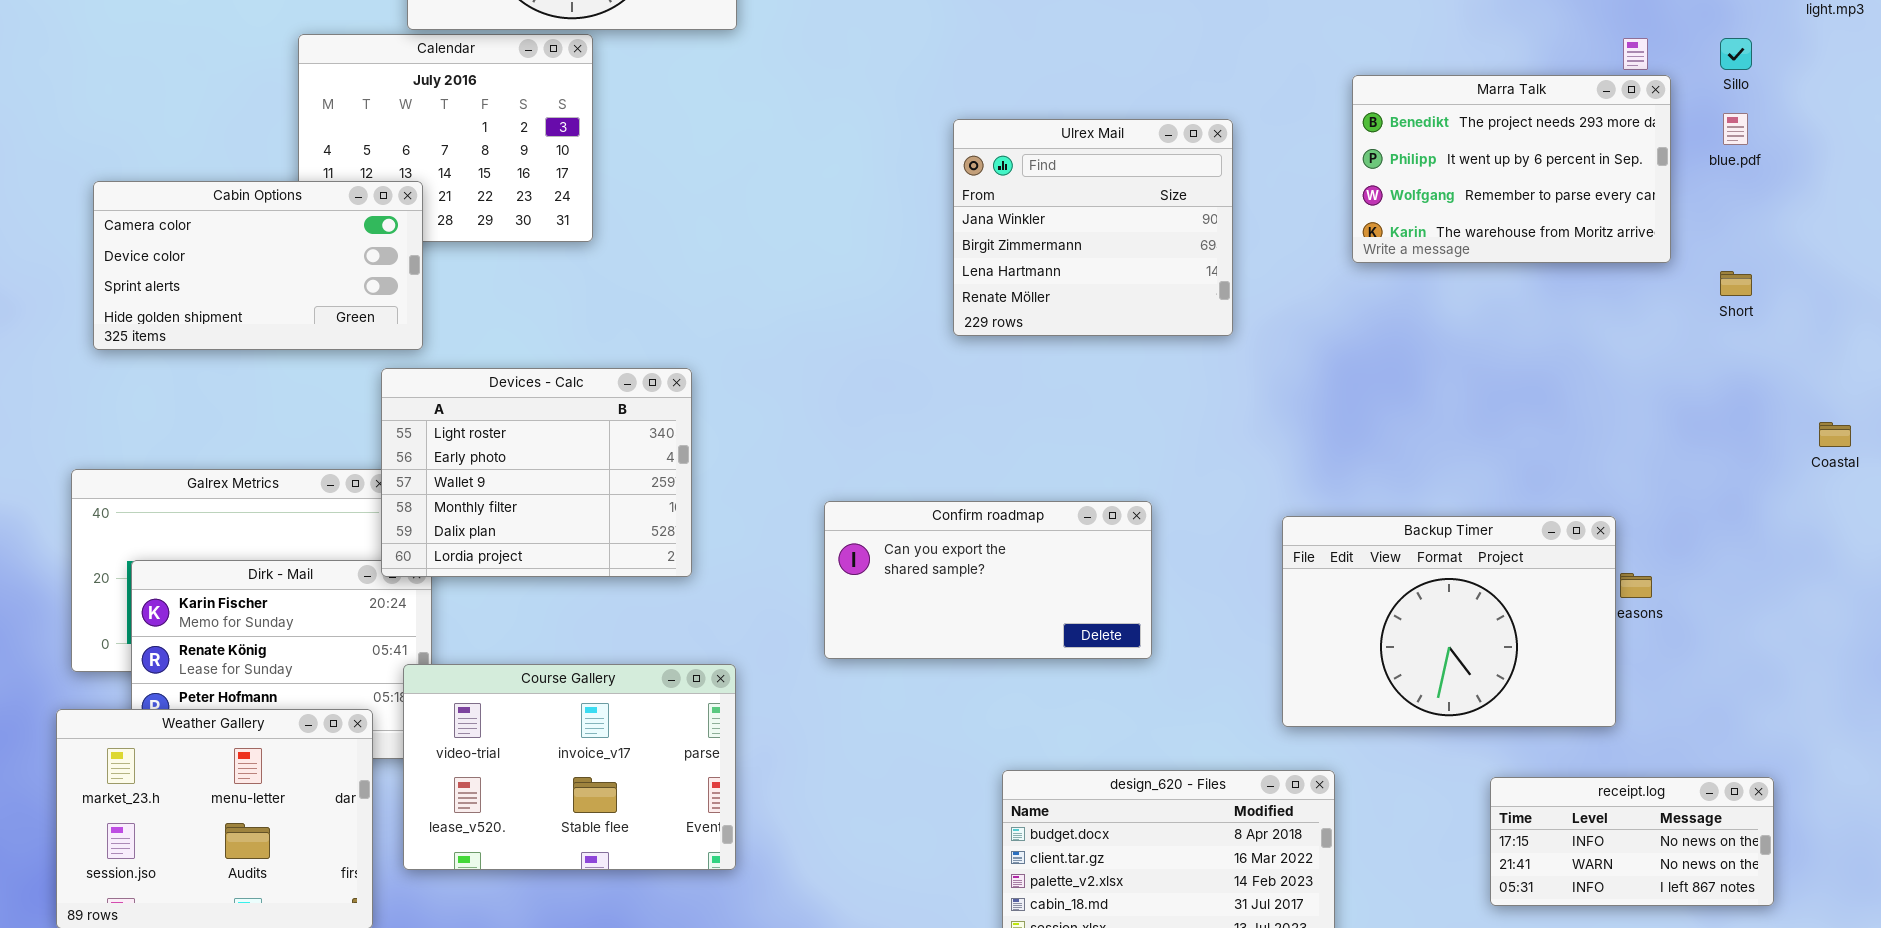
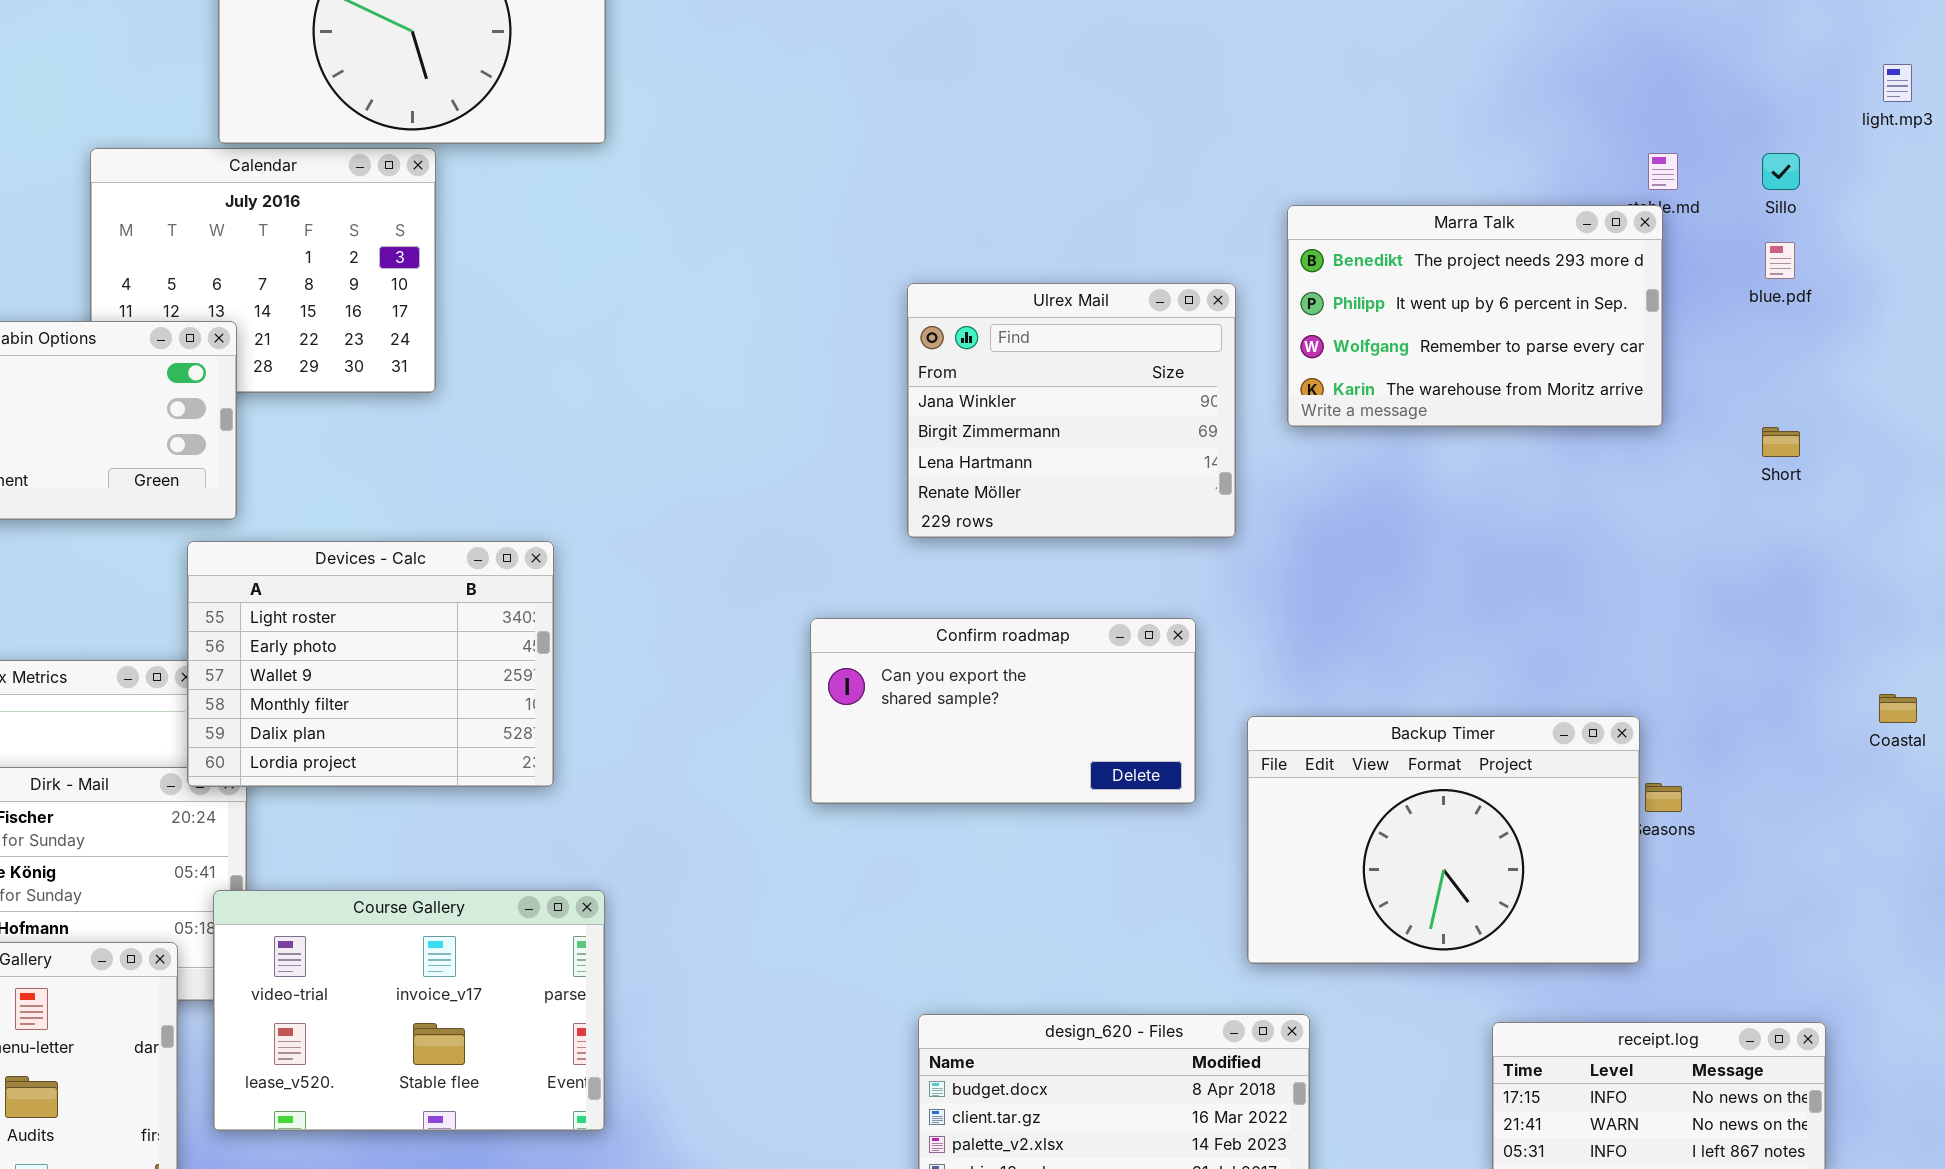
Marra Talk: [1352,75,1671,263] -> [1287,205,1663,427], moved
Ulrex Mail: [953,119,1233,336] -> [907,283,1236,538], moved
Coastal: [1819,422,1851,447] -> [1879,694,1917,723], moved
Confirm roadmap: [824,501,1152,659] -> [810,618,1196,804], moved

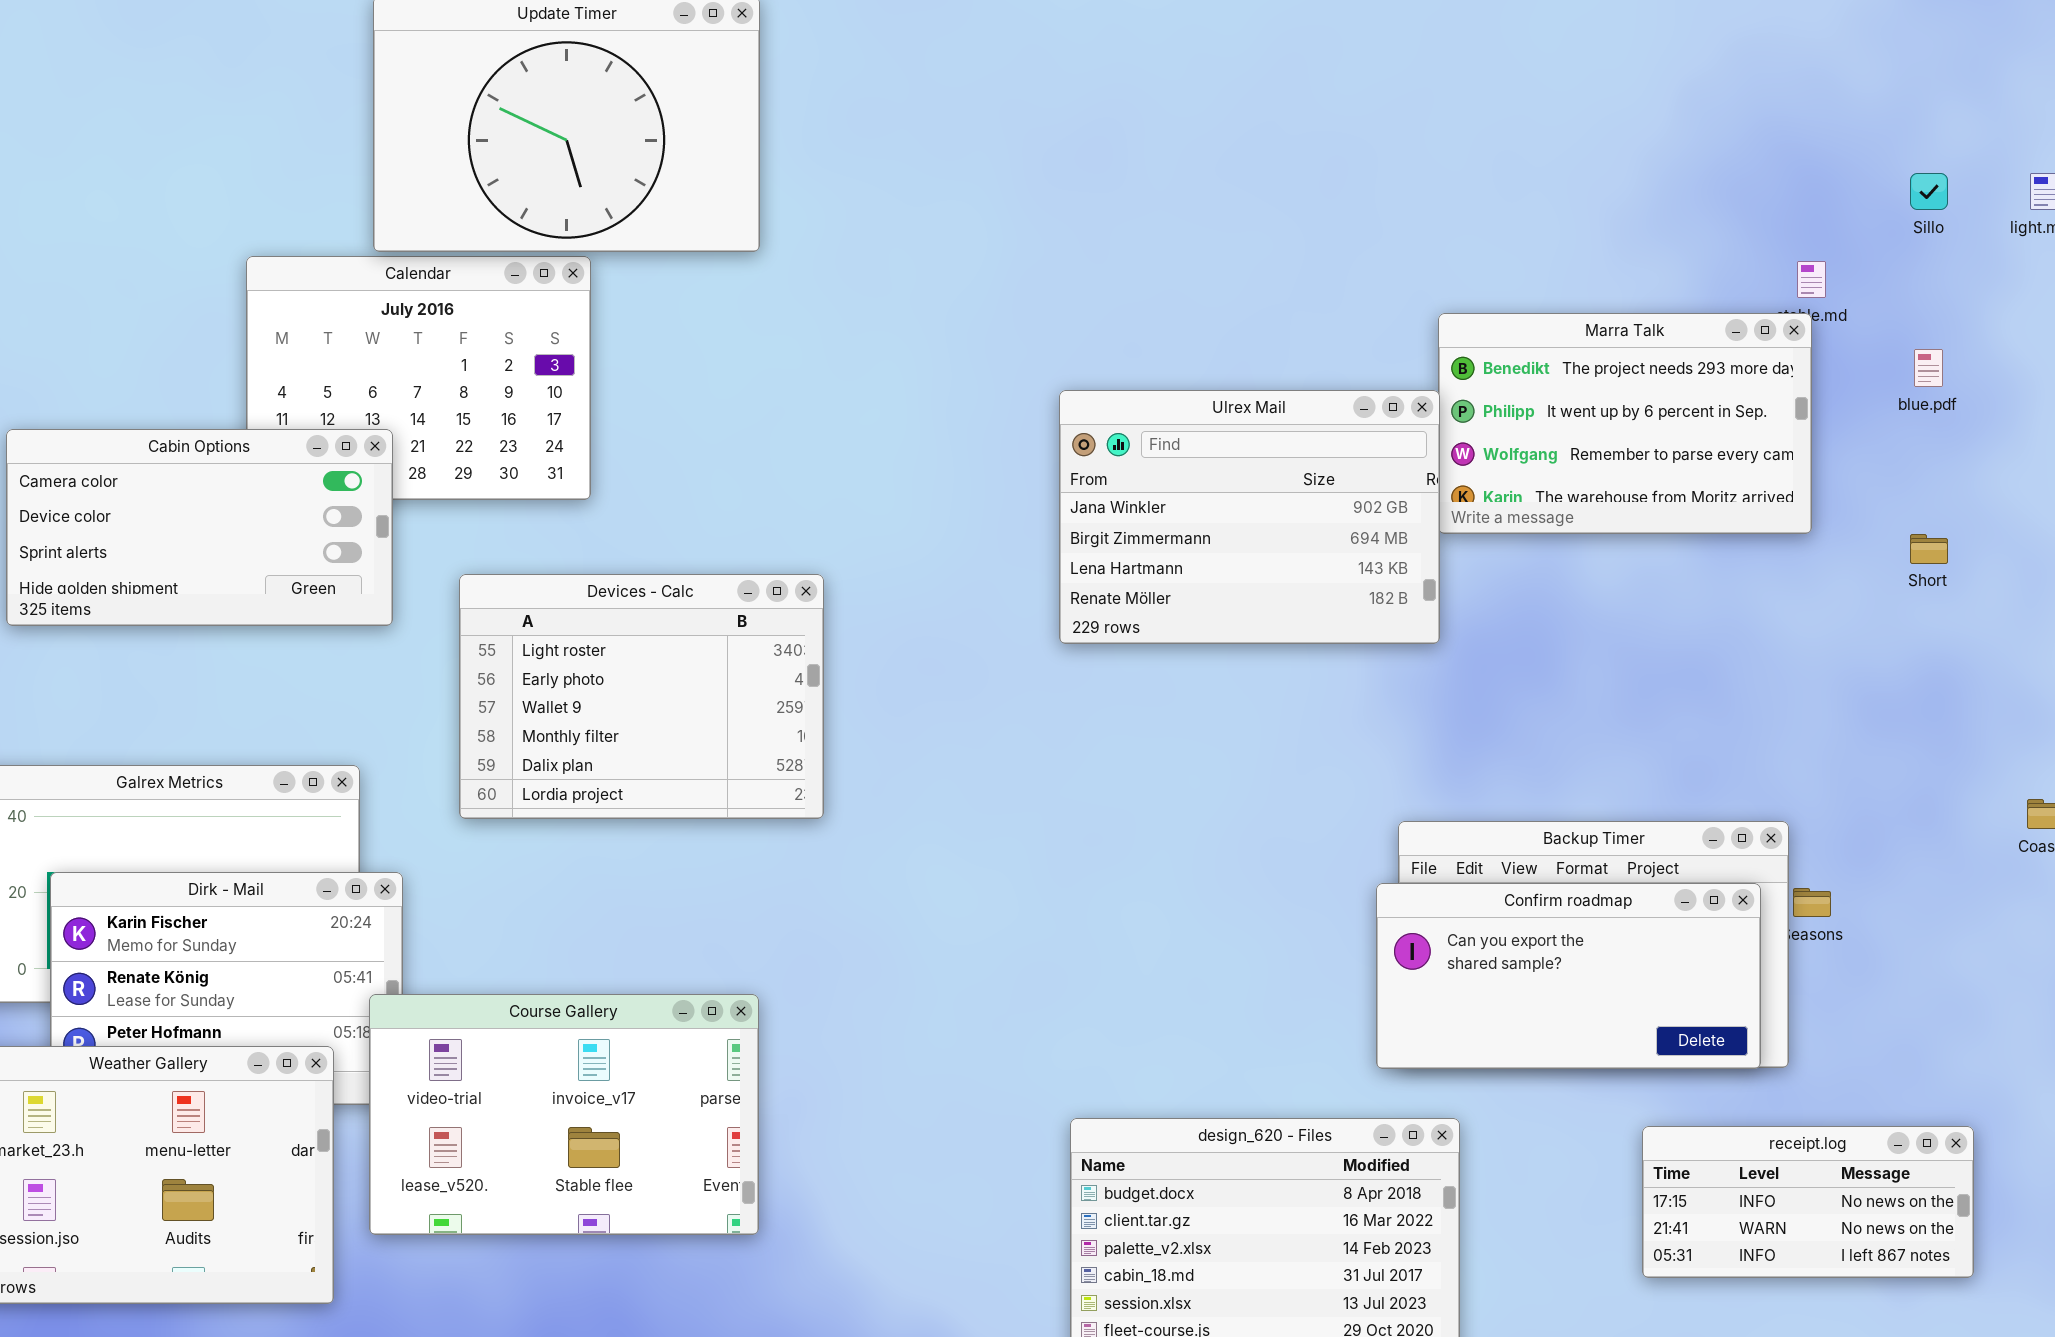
Sillo: [1762,153,1800,190] -> [1910,173,1948,210], moved
Ulrex Mail: [907,283,1236,538] -> [1059,390,1440,644], resized
Devices - Calc: [187,541,554,787] -> [459,574,824,819], moved
Confirm roadmap: [810,618,1196,804] -> [1376,883,1761,1069], moved

